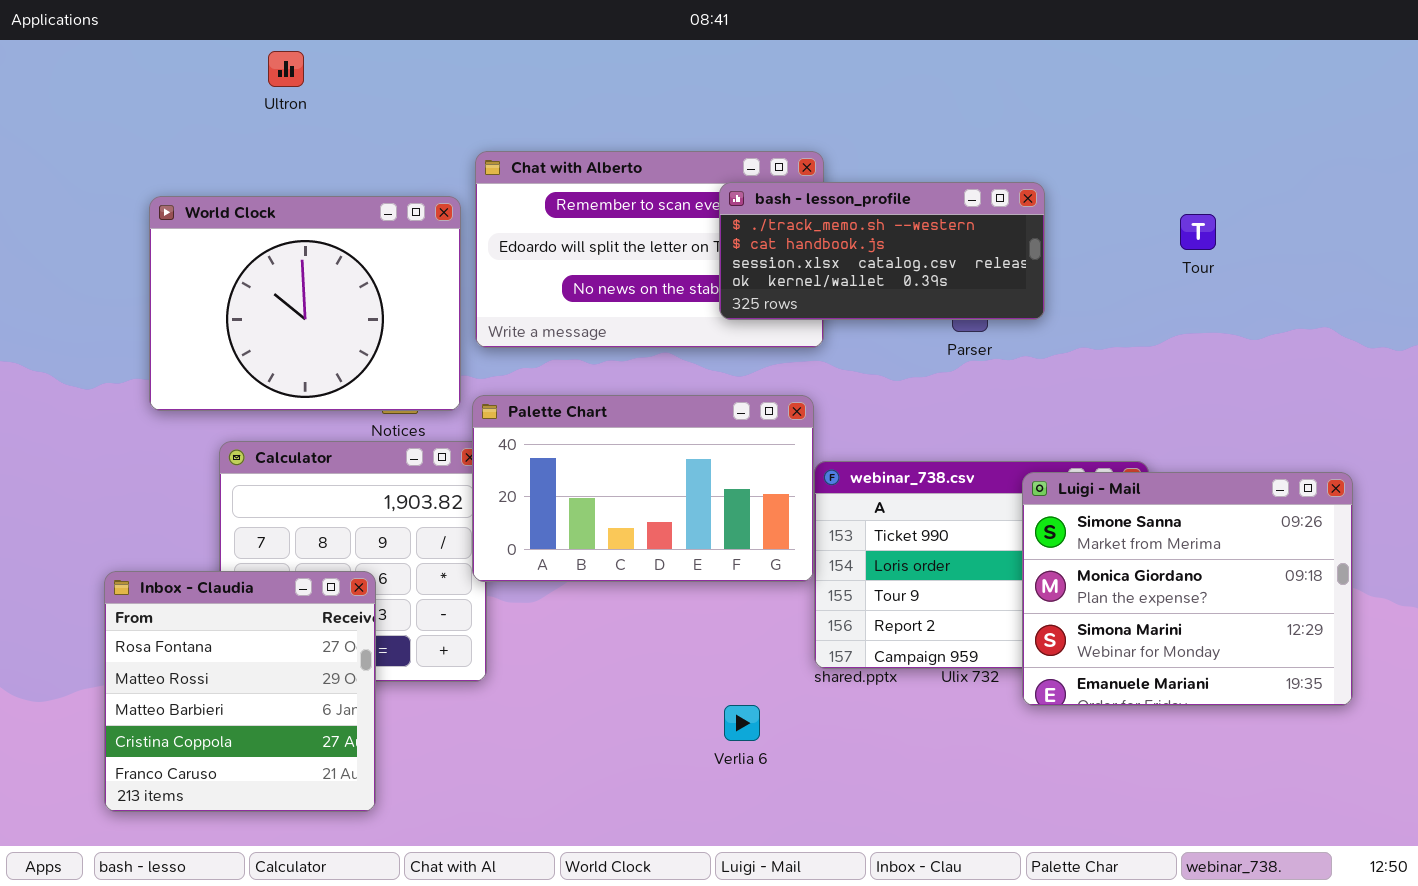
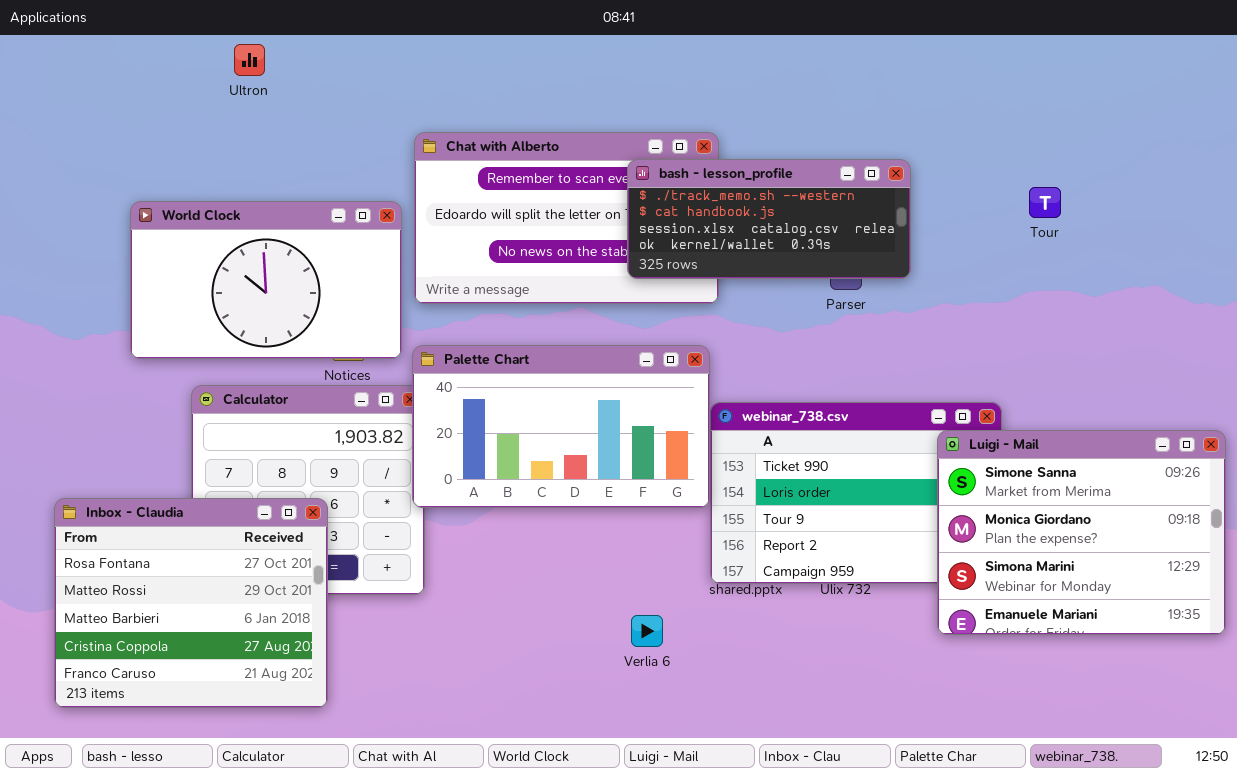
World Clock: [149,196,461,411] -> [130,201,402,359], resized
Luigi - Mail: [1022,472,1353,706] -> [937,430,1226,635], moved
Inbox - Claudia: [104,571,376,812] -> [54,498,328,708], resized

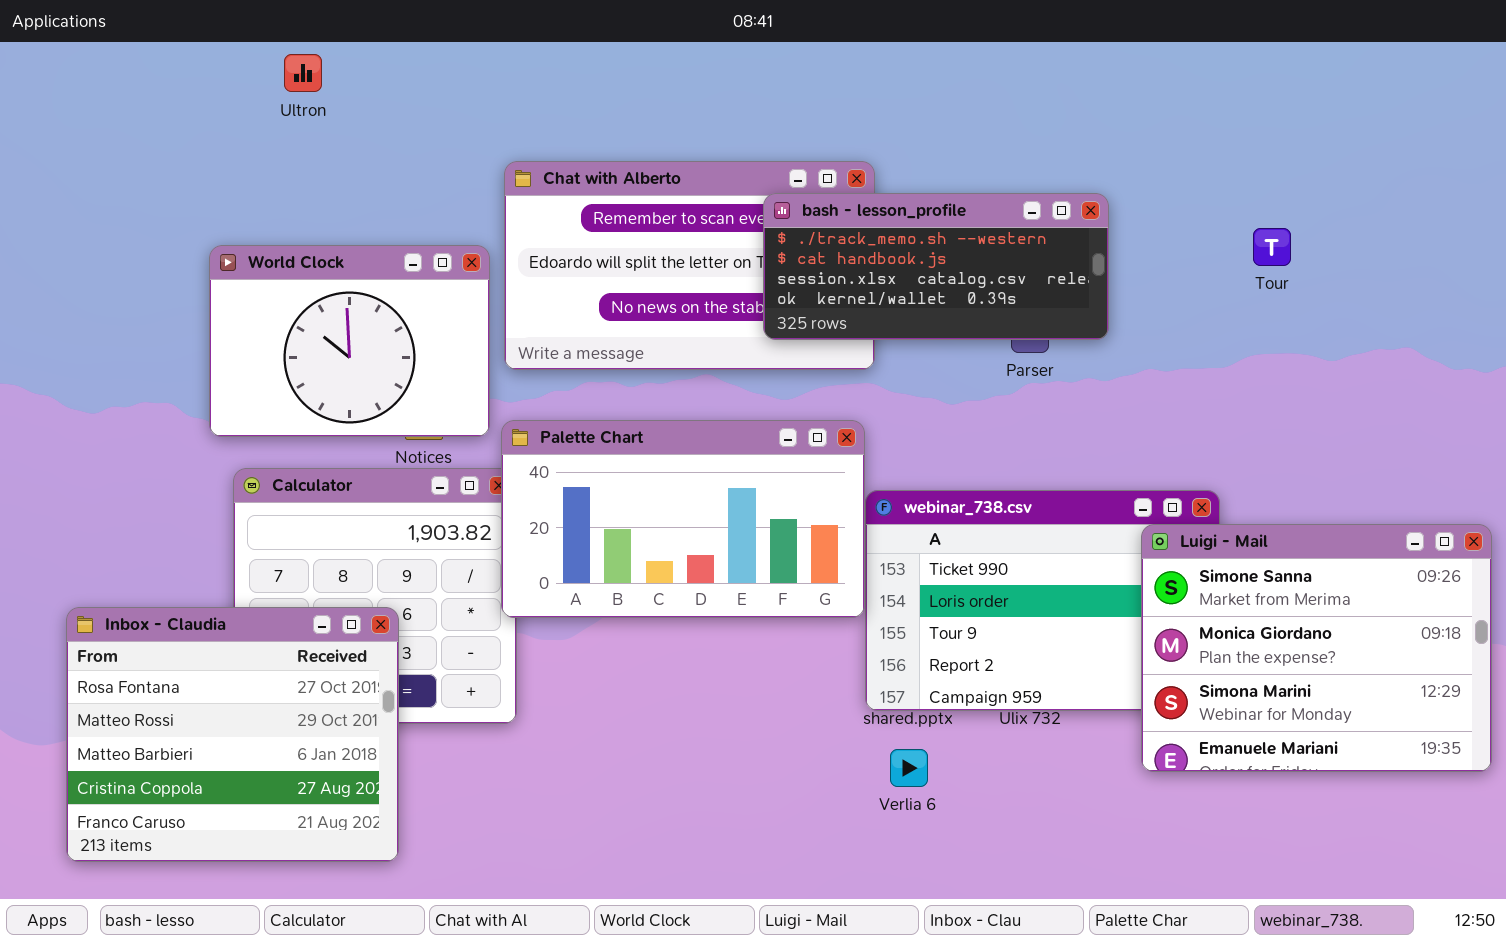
World Clock: [130,201,402,359] -> [209,245,490,437], resized
Verlia 6: [631,615,663,647] -> [890,749,928,787], moved

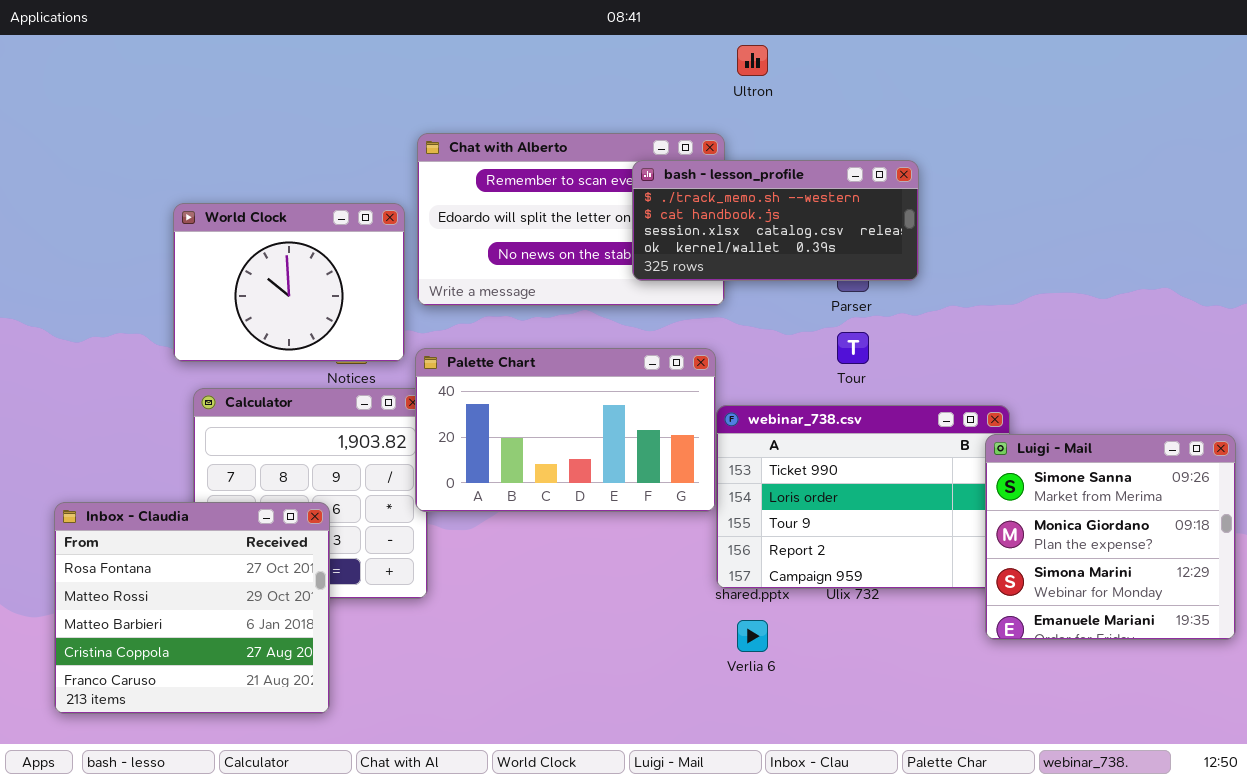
Ultron: [284,54,322,92] -> [737,45,768,76], moved
Tour: [1253,228,1291,266] -> [837,332,869,364], moved
Luigi - Mail: [1141,524,1492,772] -> [985,434,1236,640], resized

